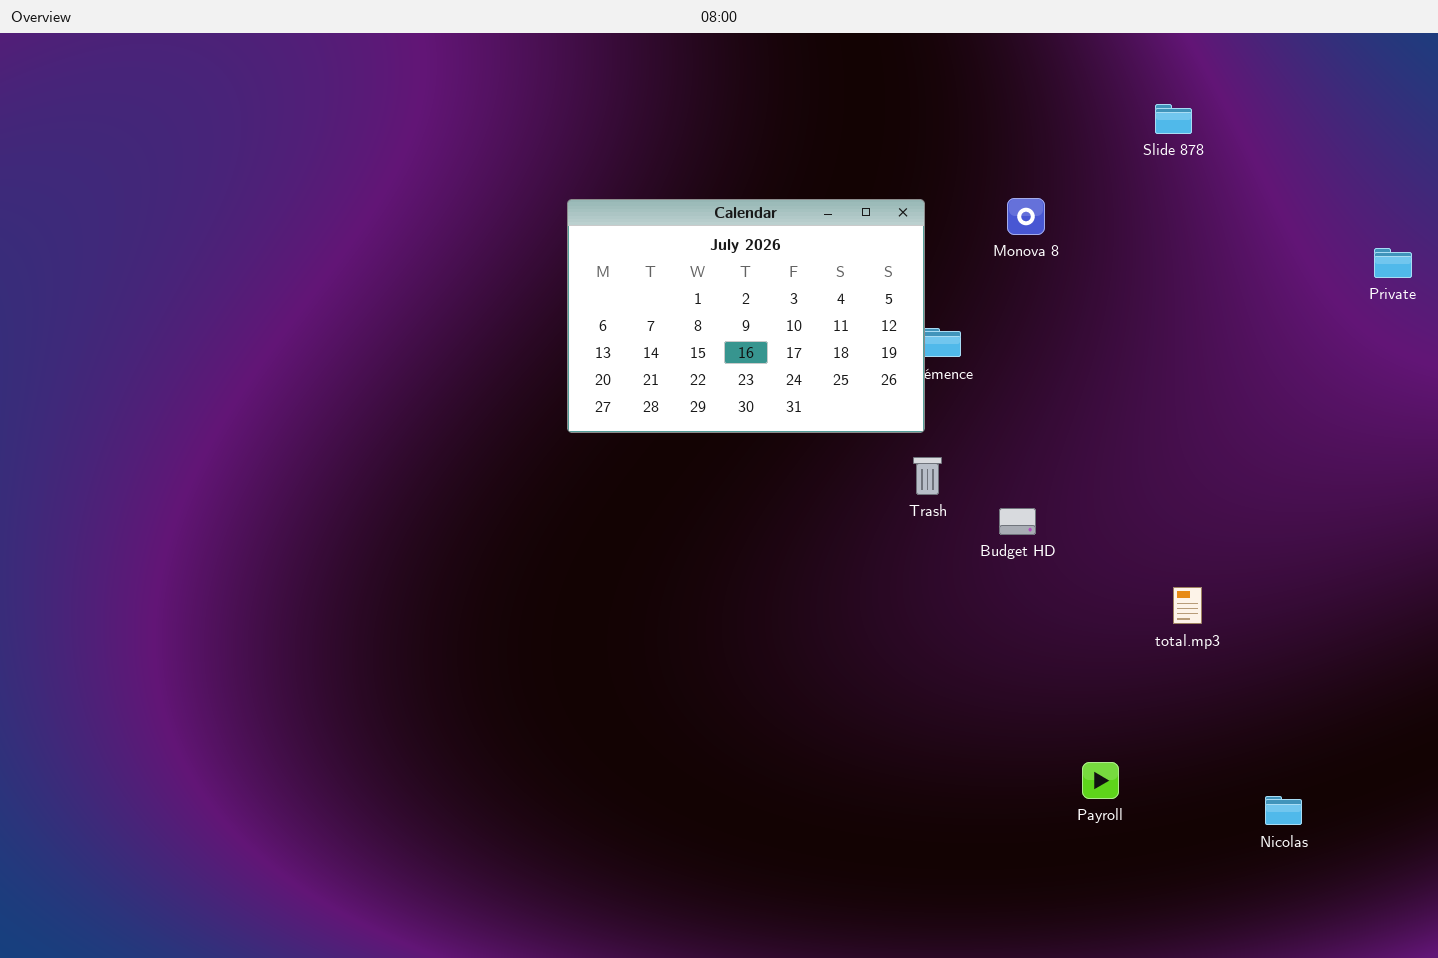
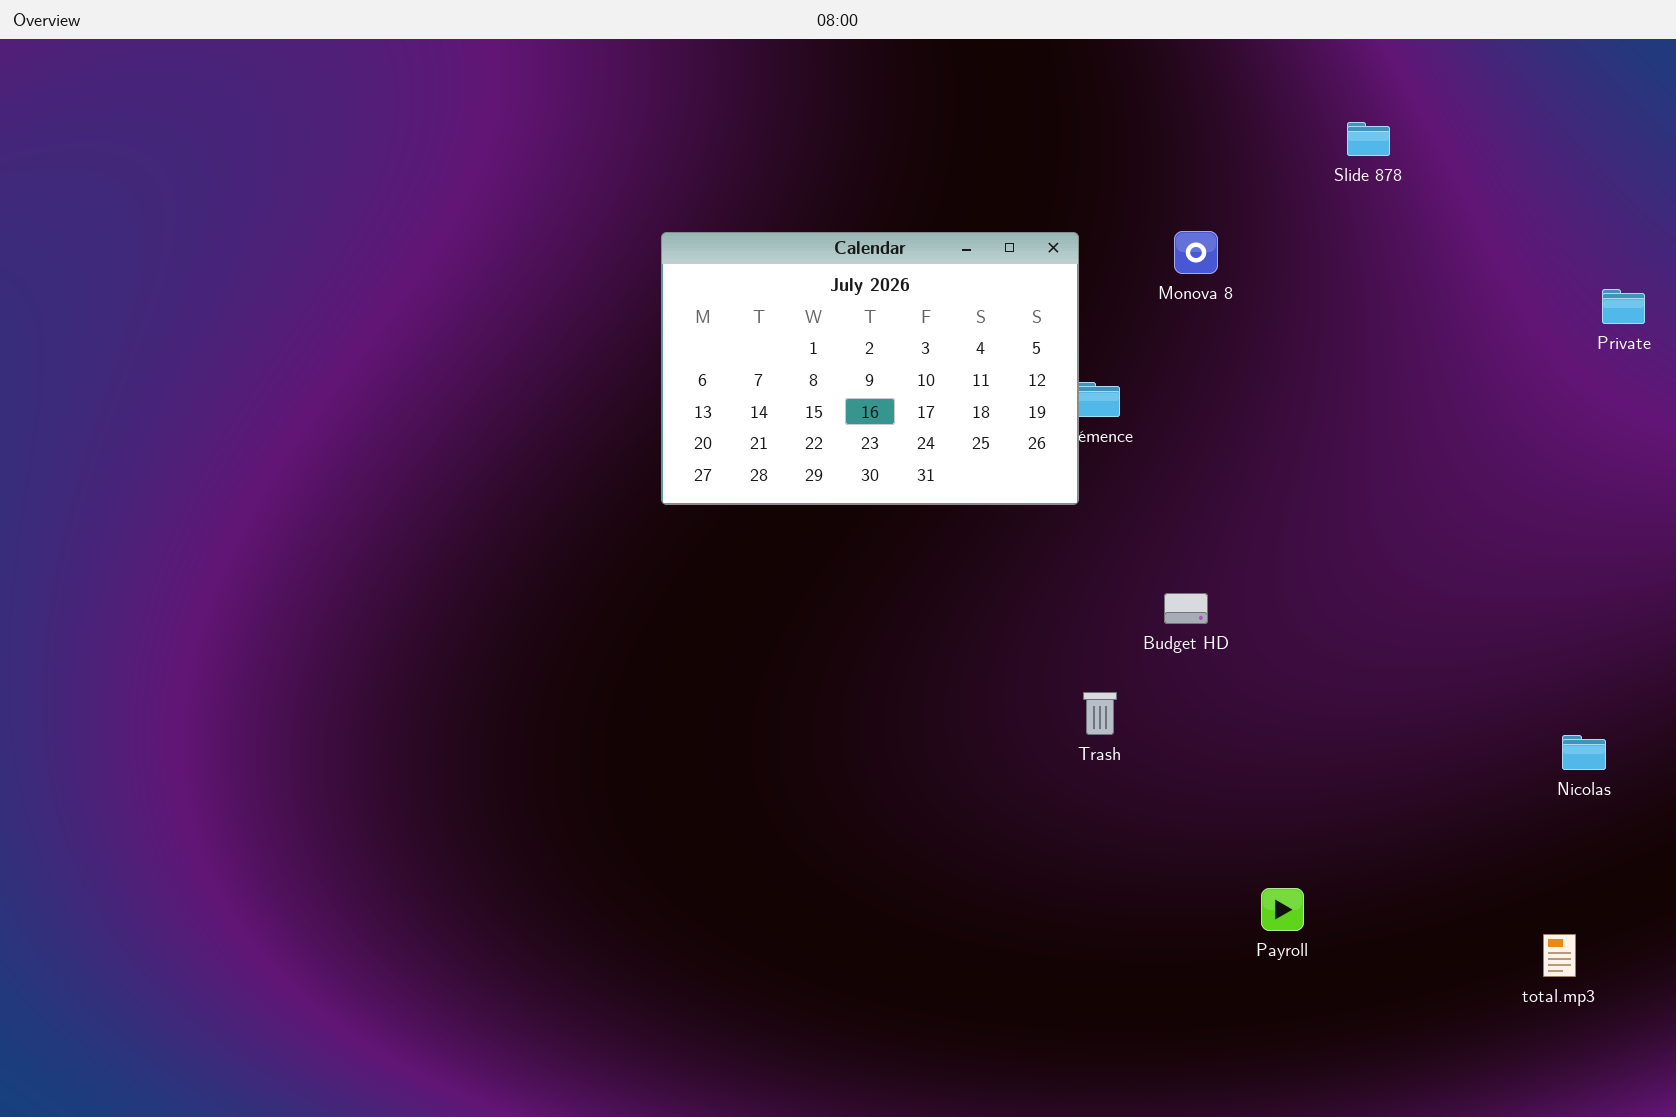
Trash: [913,457,942,495] -> [1083,692,1117,735], moved
total.mp3: [1173,587,1202,624] -> [1543,934,1576,977], moved
Nicolas: [1265,796,1302,825] -> [1562,735,1606,770], moved

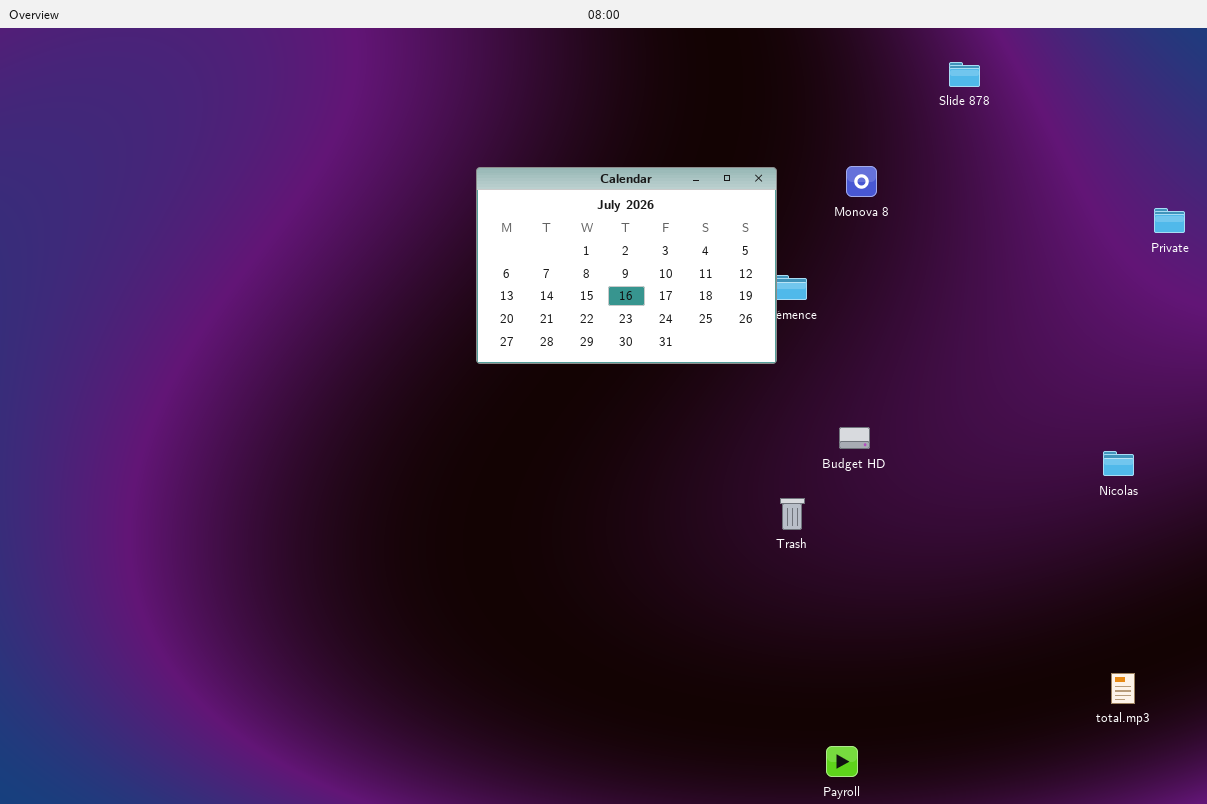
Slide 878: [1347,122,1390,156] -> [949,62,980,87], moved
Nicolas: [1562,735,1606,770] -> [1103,451,1134,476], moved
Payroll: [1261,888,1304,931] -> [826,746,858,777], moved

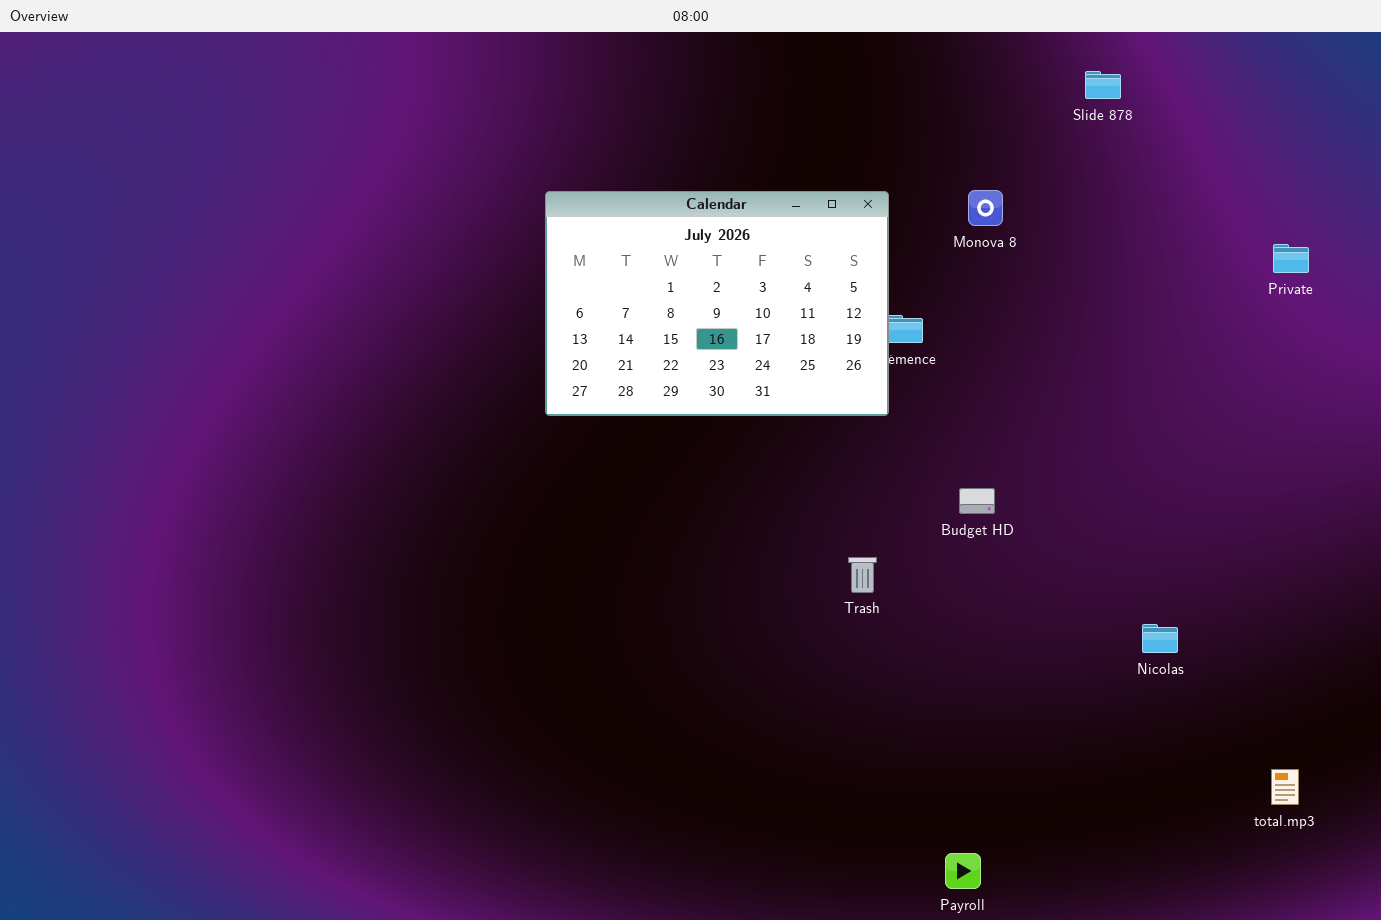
Private: [1154,208,1185,233] -> [1273,244,1309,273], moved
Nicolas: [1103,451,1134,476] -> [1142,624,1178,653], moved
Trash: [780,498,805,530] -> [848,557,877,593], moved

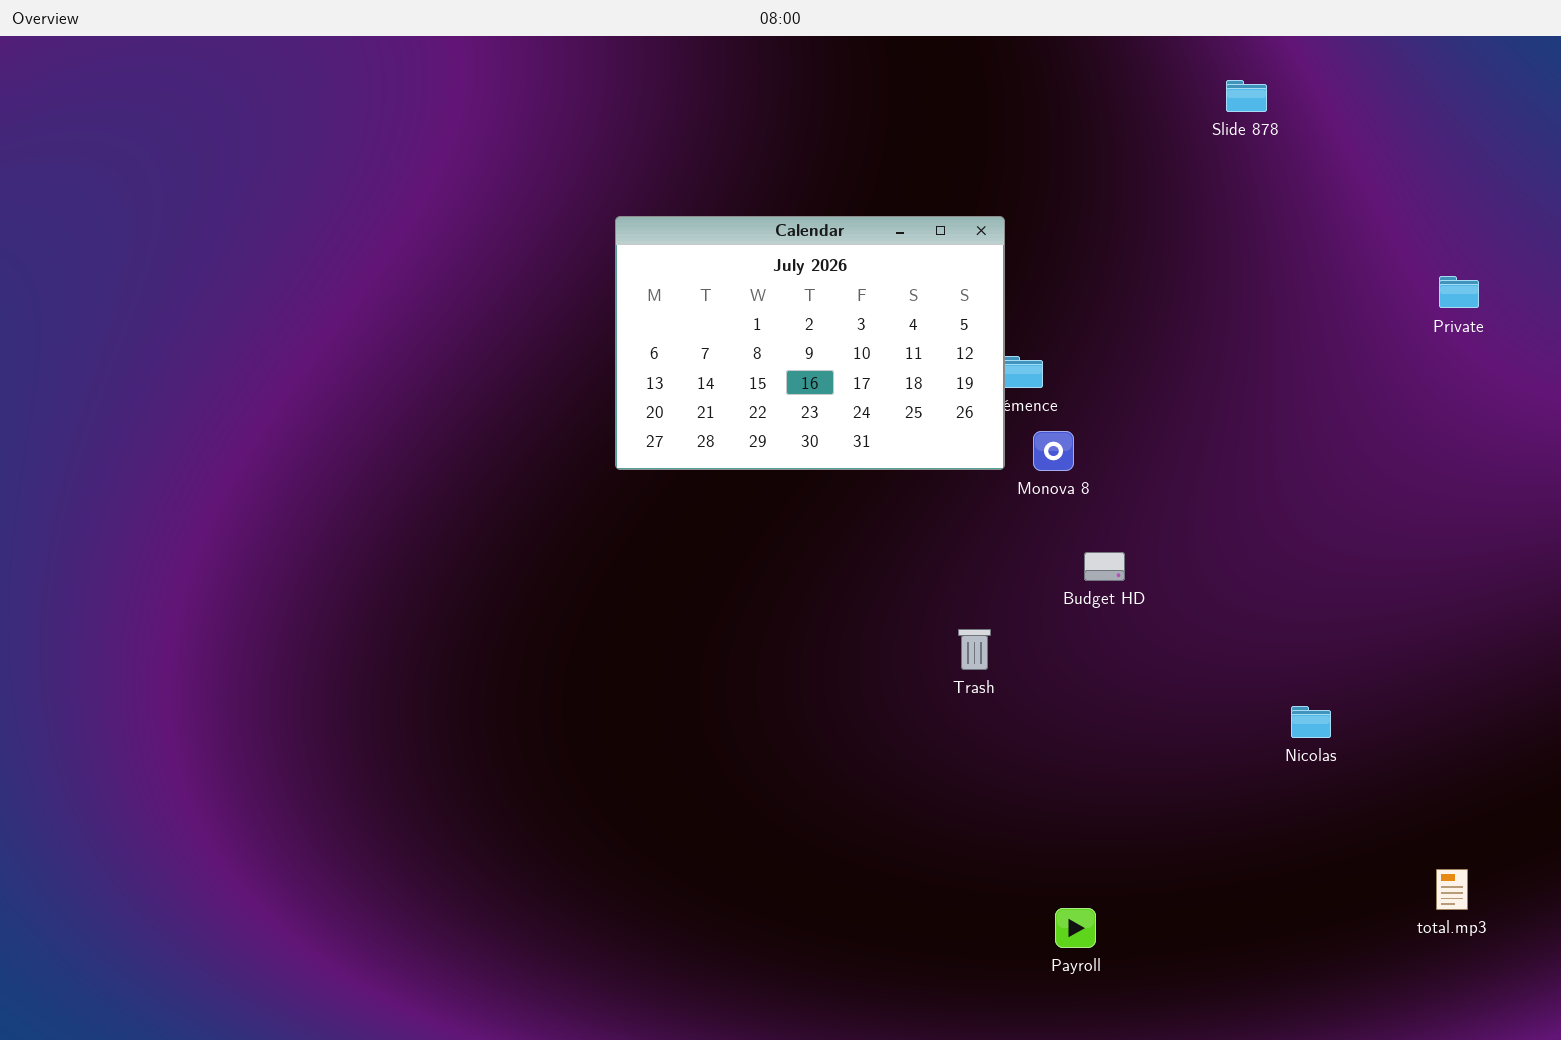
Monova 8: [968,190,1003,226] -> [1033,431,1074,471], moved
Payroll: [945,853,981,889] -> [1055,908,1096,948], moved

